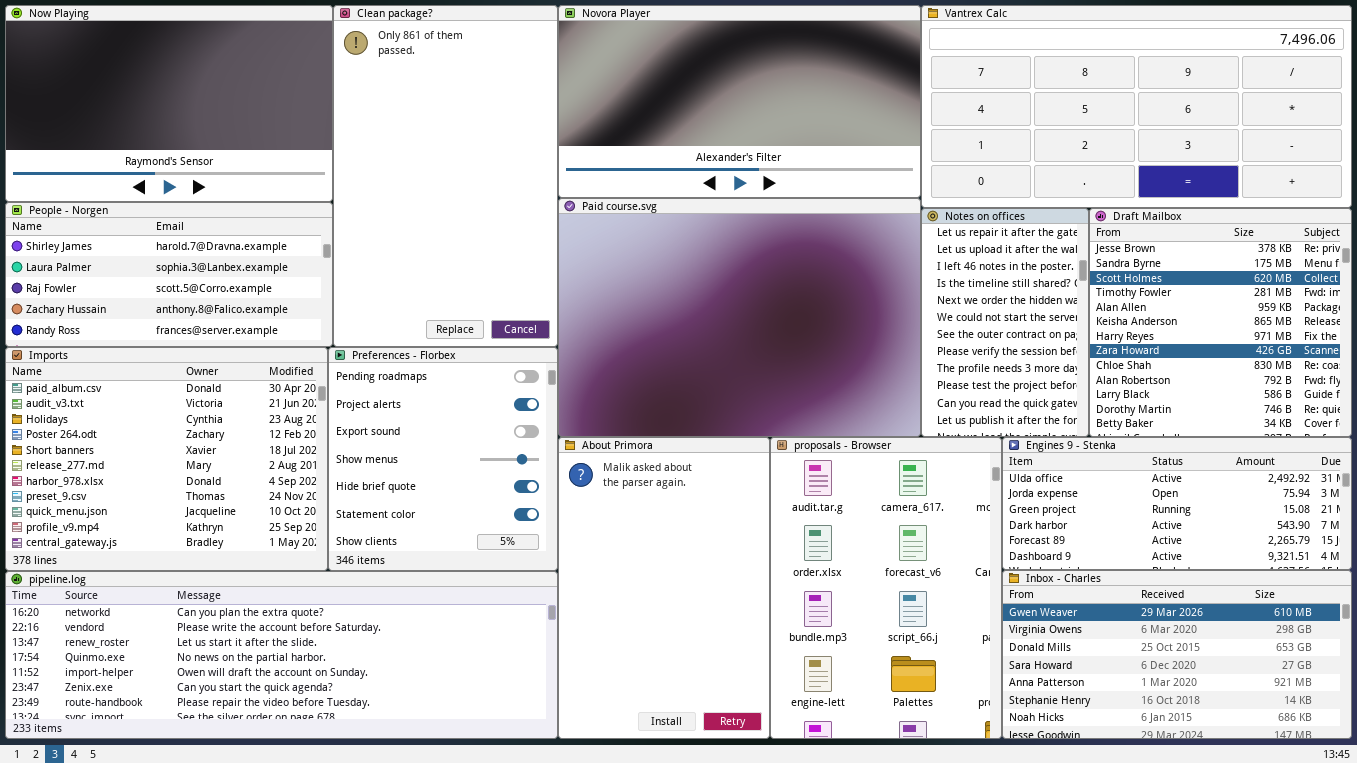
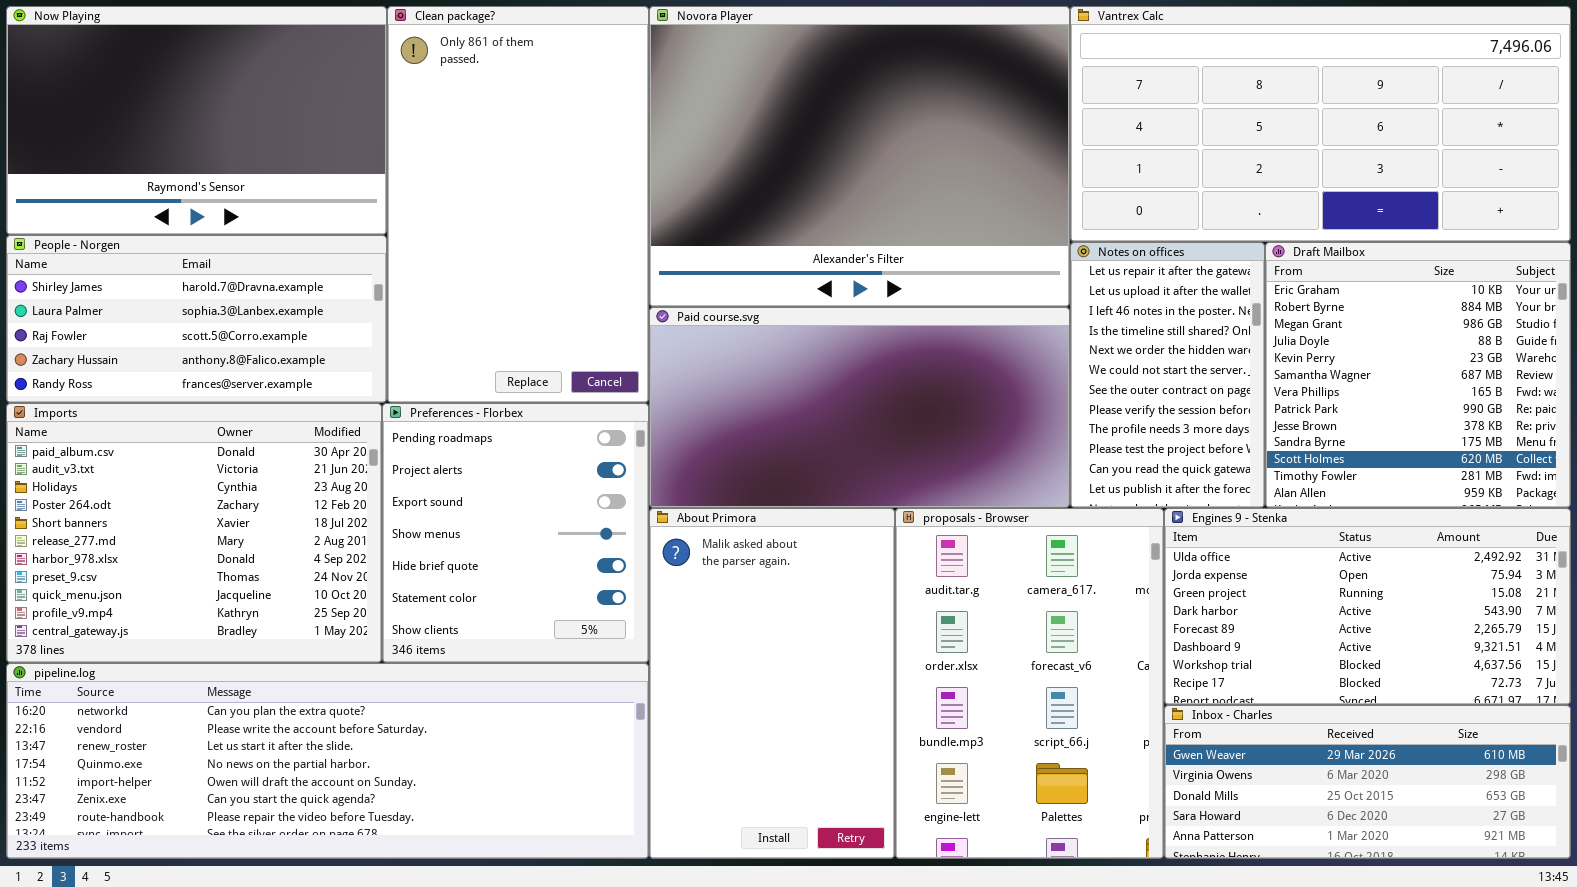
Novora Player: [558,5,921,198] -> [649,6,1070,307], resized
Paid course.svg: [558,198,921,437] -> [649,307,1070,508], resized
Draft Mailbox: [1089,208,1352,437] -> [1265,242,1571,508], scrolled up 8 rows
Engines 9 - Stenka: [1002,437,1352,570] -> [1164,508,1571,705], resized
Inbox - Charles: [1002,570,1352,739] -> [1164,705,1571,859], resized

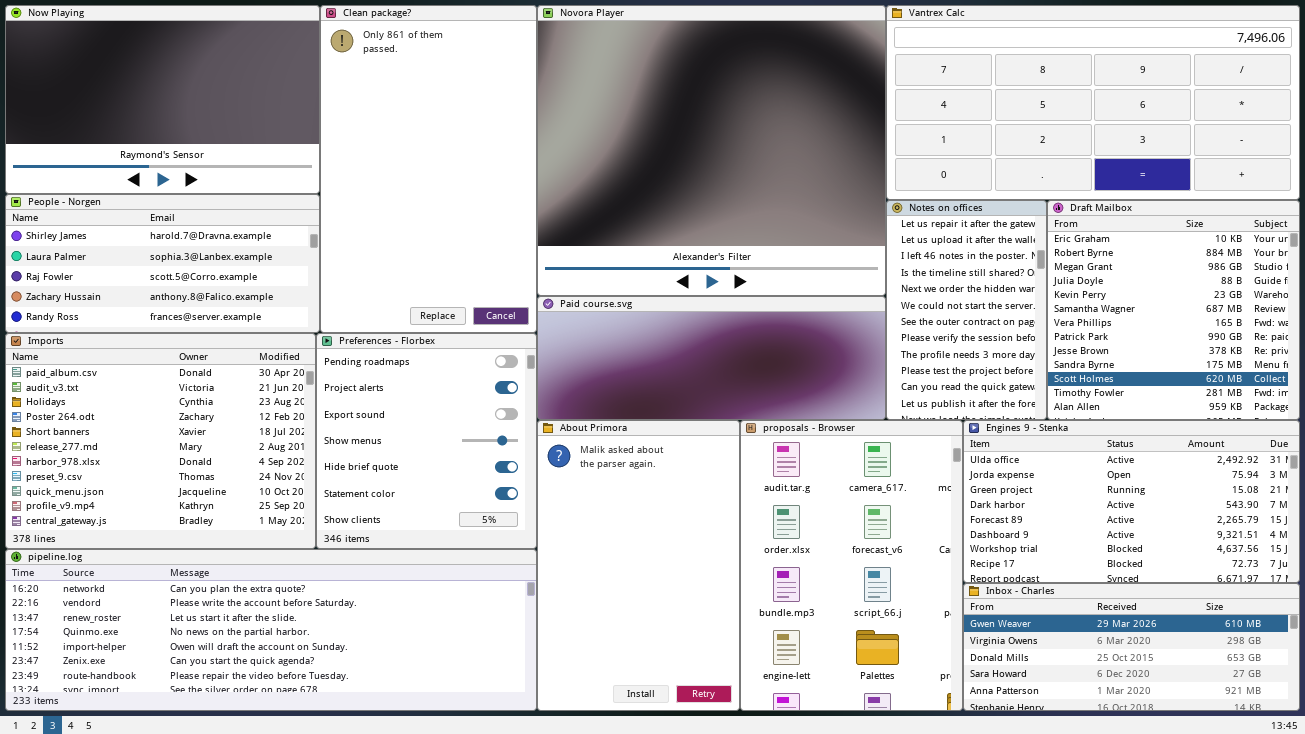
Novora Player: [649,6,1070,307] -> [537,5,886,296], resized
Paid course.svg: [649,307,1070,508] -> [537,296,886,420], resized

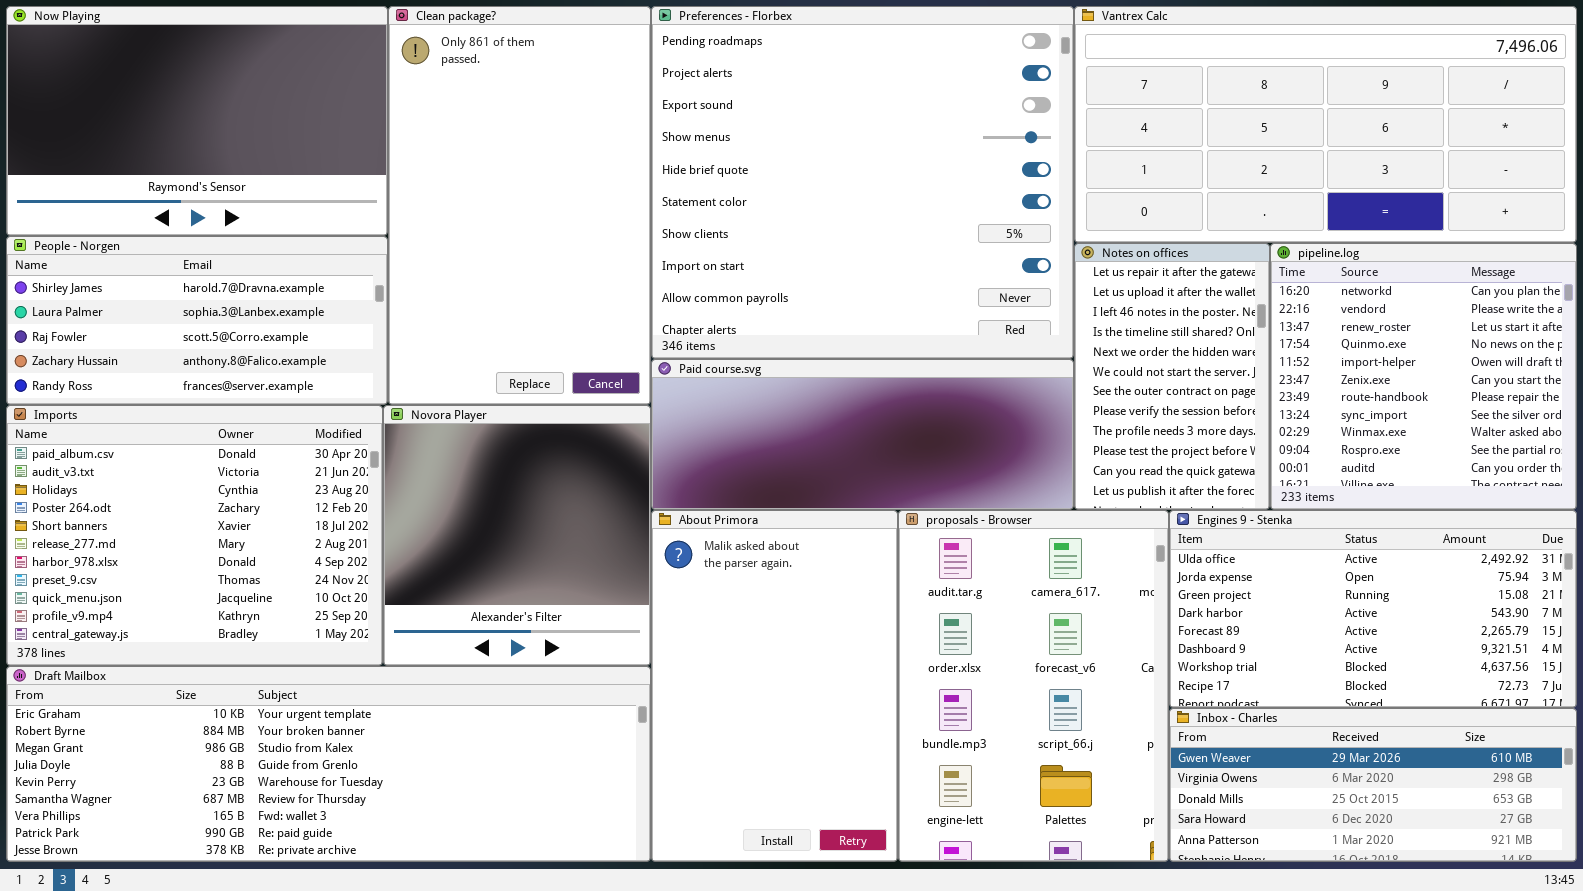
Novora Player: [537,5,886,296] -> [383,405,651,666], moved, resized
Draft Mailbox: [1047,200,1300,420] -> [6,666,651,862], moved, resized
Preferences - Florbex: [316,333,537,549] -> [651,6,1074,359], moved, resized
pipeline.log: [5,549,537,711] -> [1270,243,1577,510], moved, resized

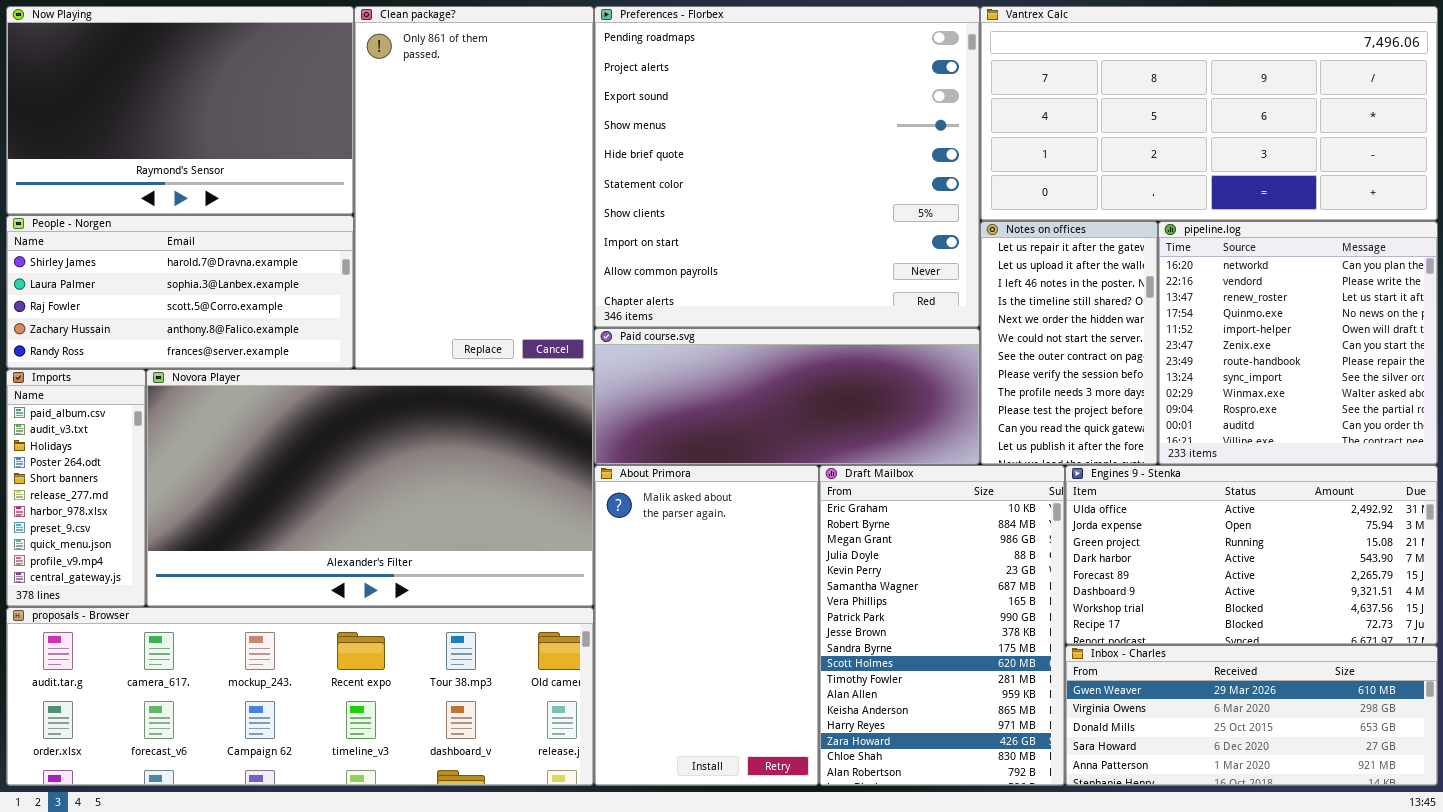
Imports: [6,405,383,666] -> [6,369,146,607], resized
Novora Player: [383,405,651,666] -> [146,369,594,607], resized
proposals - Browser: [898,510,1169,862] -> [6,607,594,786], moved, resized
Draft Mailbox: [6,666,651,862] -> [819,465,1065,786], moved, resized

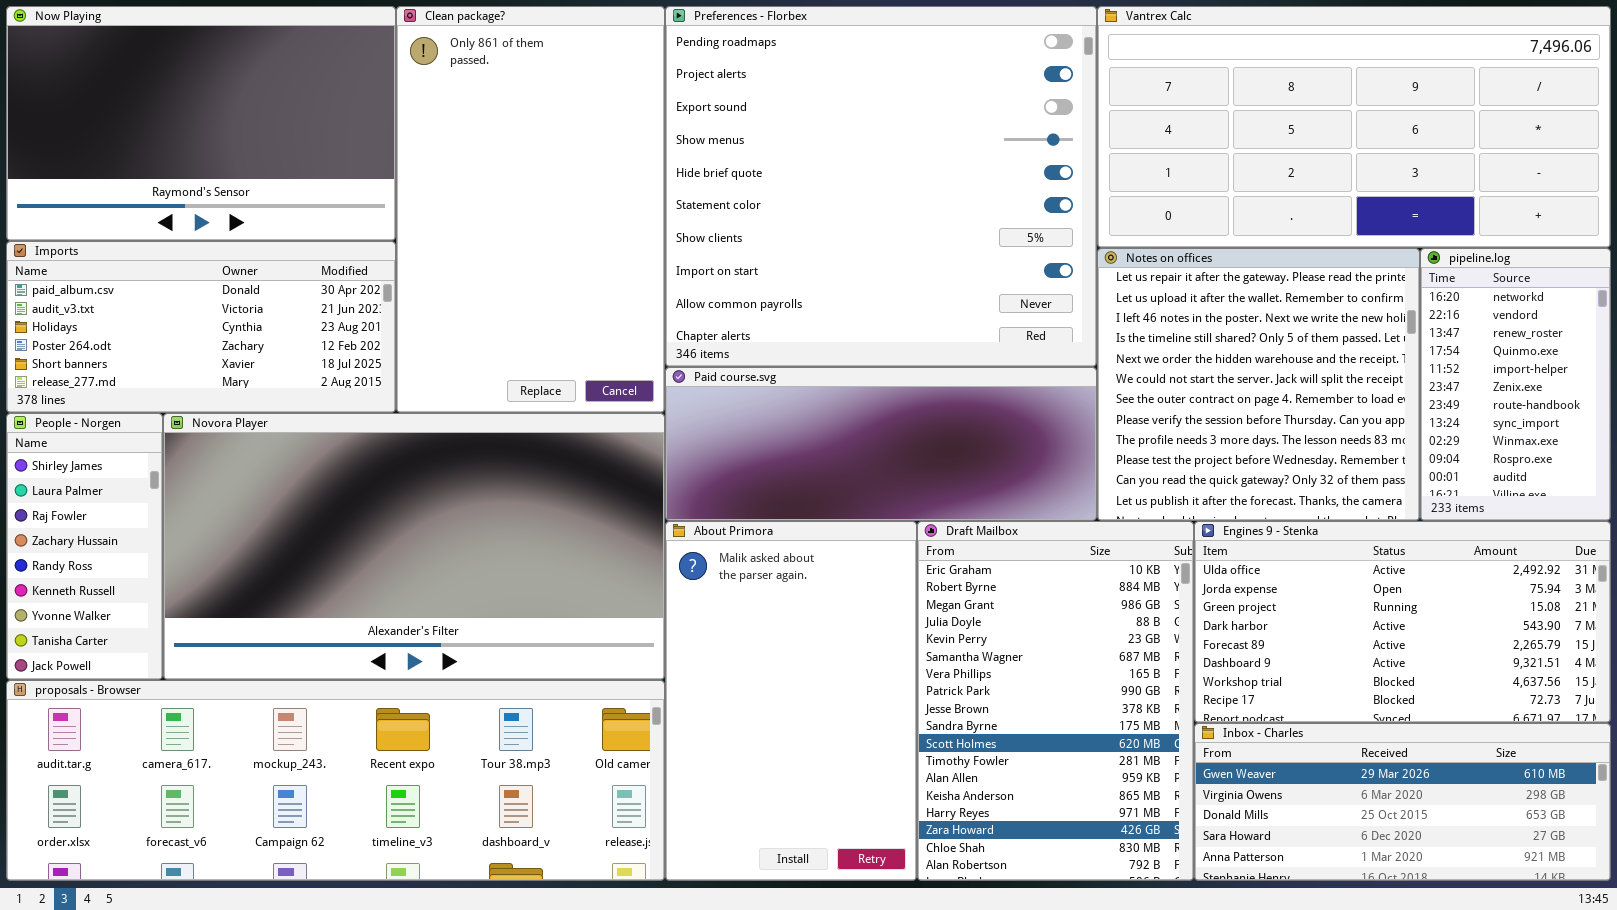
People - Norgen: [6,215,354,369] -> [6,413,163,680], moved, resized
Notes on offices: [980,221,1158,465] -> [1097,248,1420,521], resized
pipeline.log: [1158,221,1438,465] -> [1420,248,1611,521], resized
Imports: [6,369,146,607] -> [6,241,396,413], moved, resized

